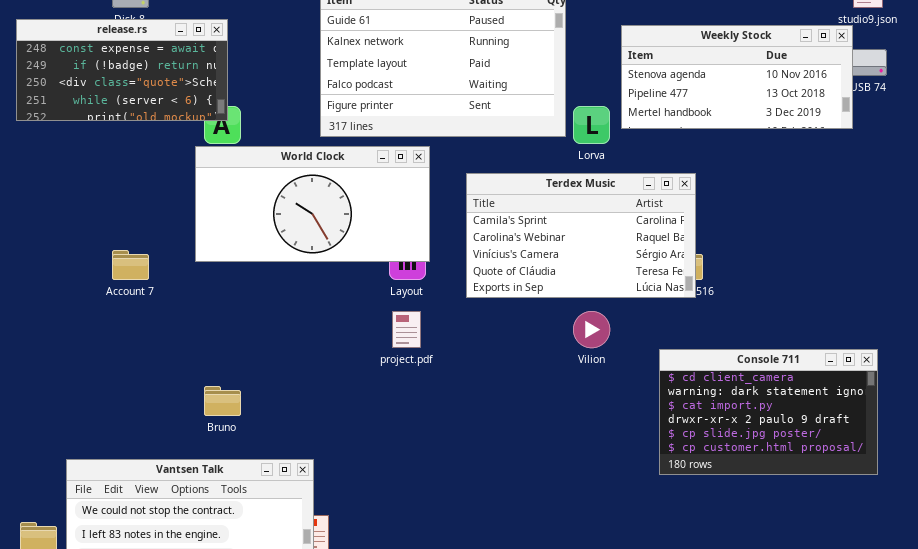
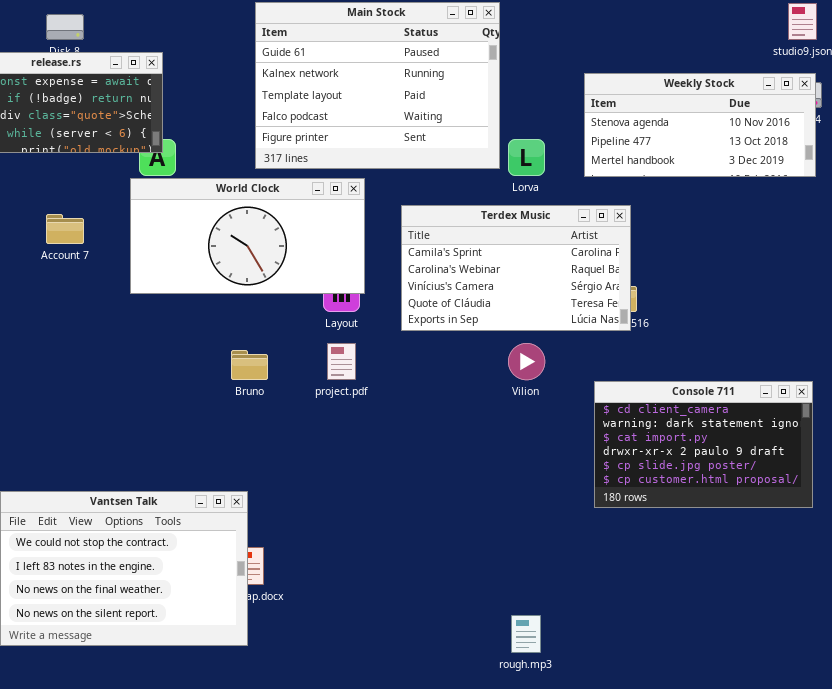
Weekly Stock: [621,25,853,129] -> [584,73,816,177], moved
Account 7: [112,250,149,280] -> [46,214,84,244], moved
Bruno: [204,386,241,416] -> [231,350,268,380], moved

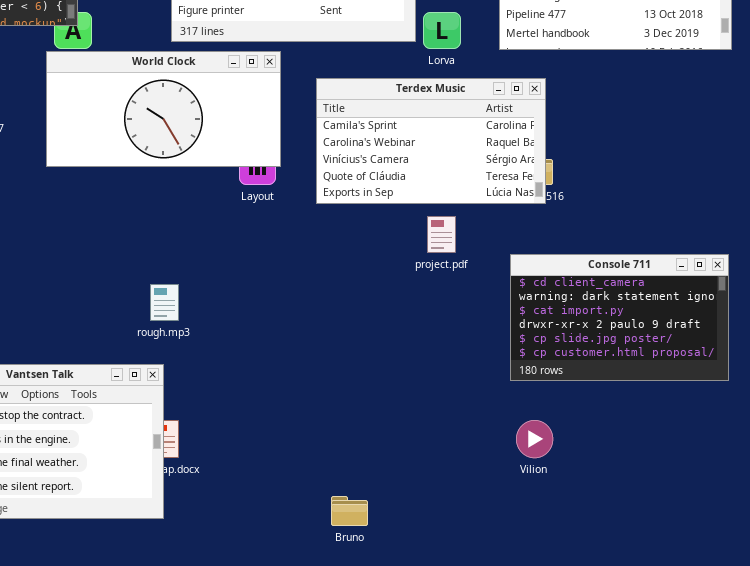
project.pdf: [327,343,356,380] -> [427,216,456,253], moved
Vilion: [508,343,545,380] -> [516,420,553,458], moved
Bruno: [231,350,268,380] -> [331,496,368,526], moved
rough.mp3: [511,615,541,653] -> [150,284,179,321], moved

